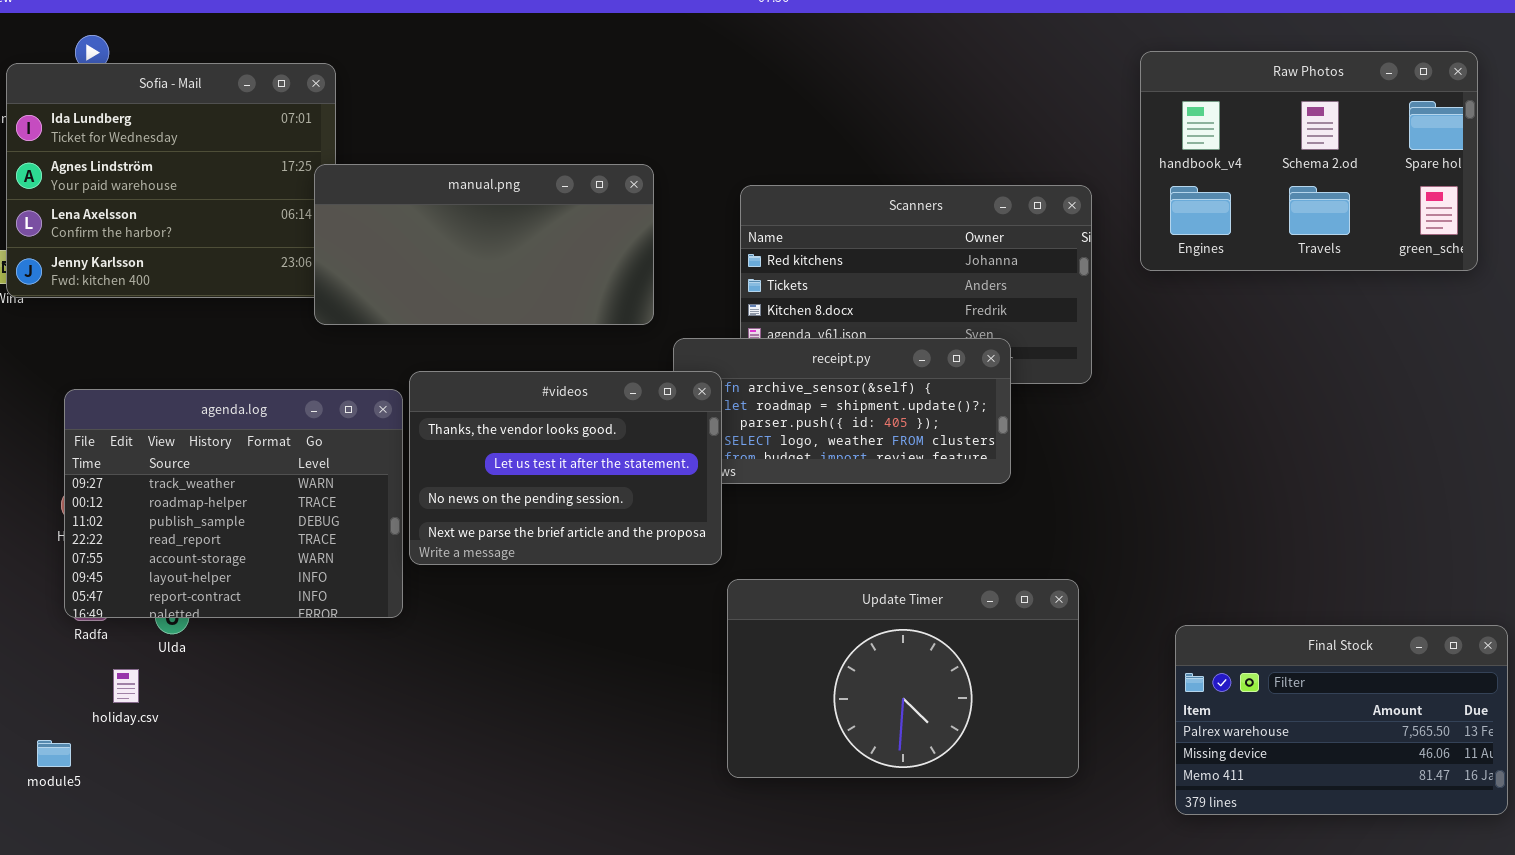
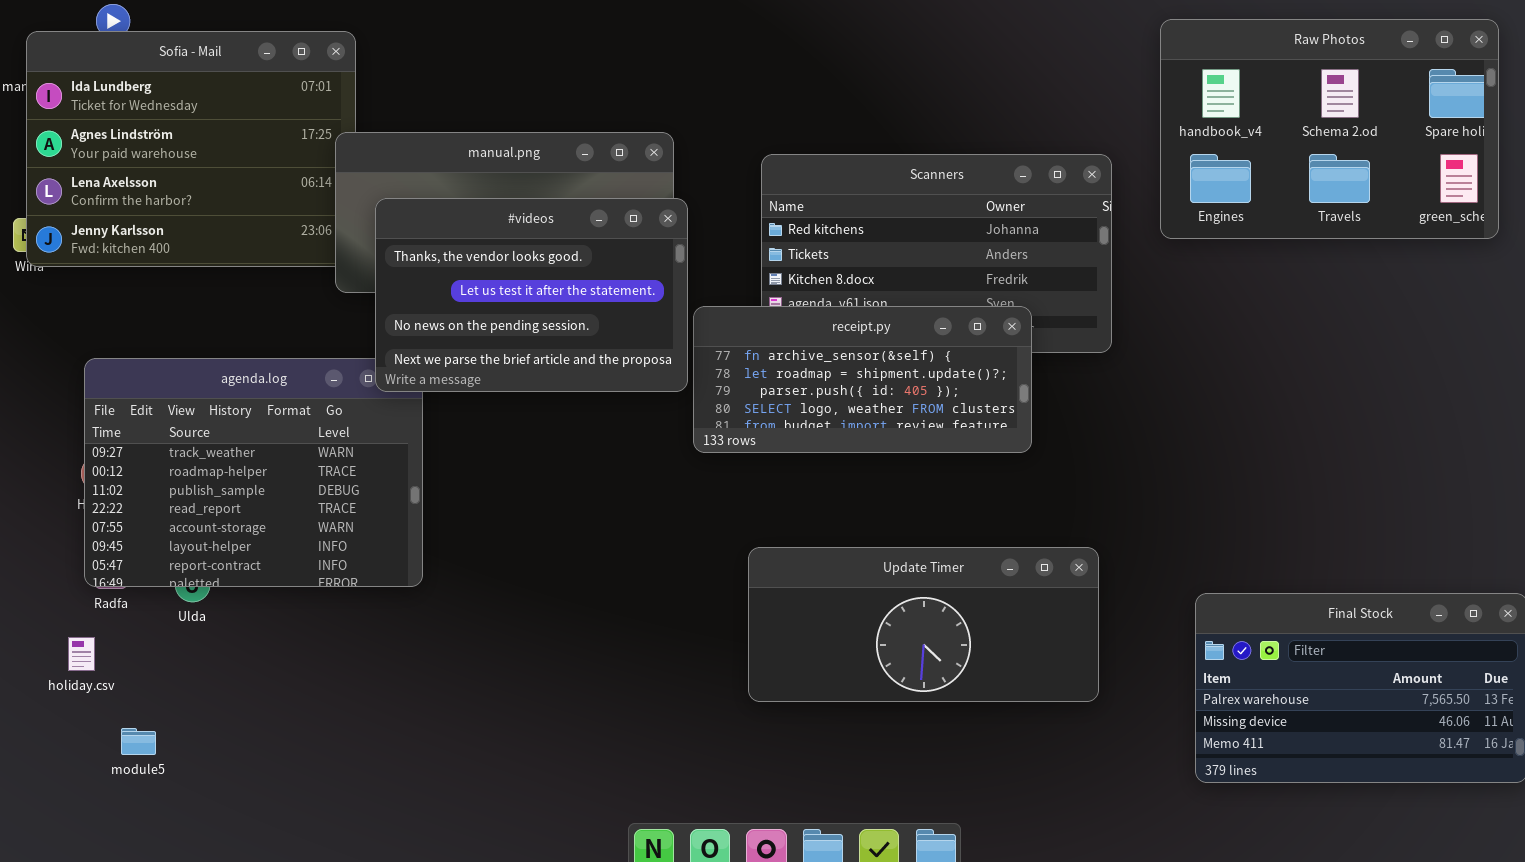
#videos: [409,371,722,565] -> [375,198,688,392], moved
Update Timer: [727,579,1079,778] -> [748,547,1099,702], resized
holiday.csv: [113,669,139,703] -> [68,637,95,671], moved
module5: [37,740,71,767] -> [121,728,156,755], moved

